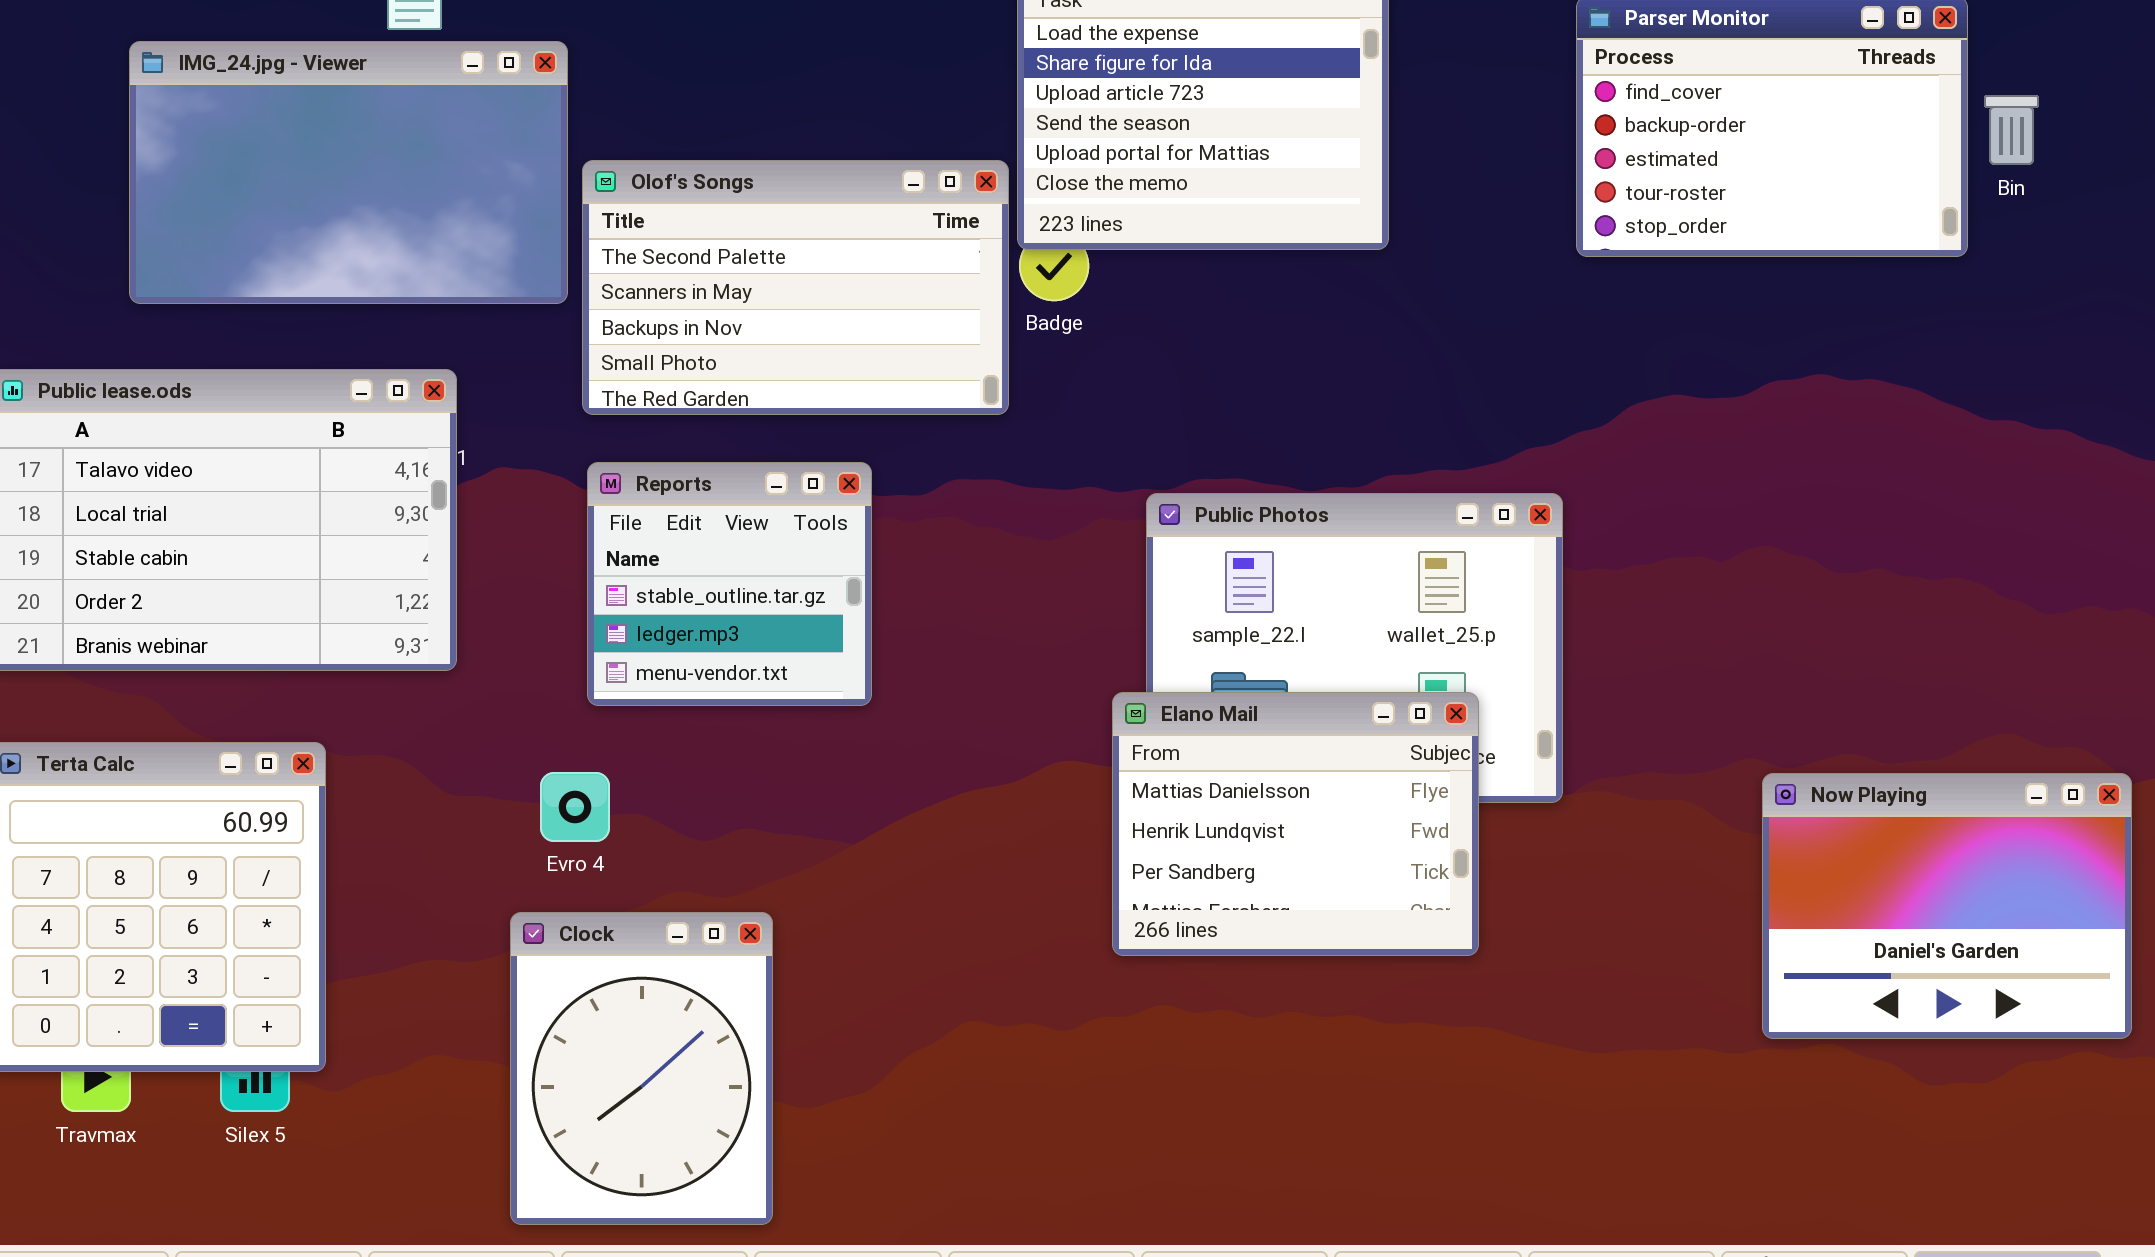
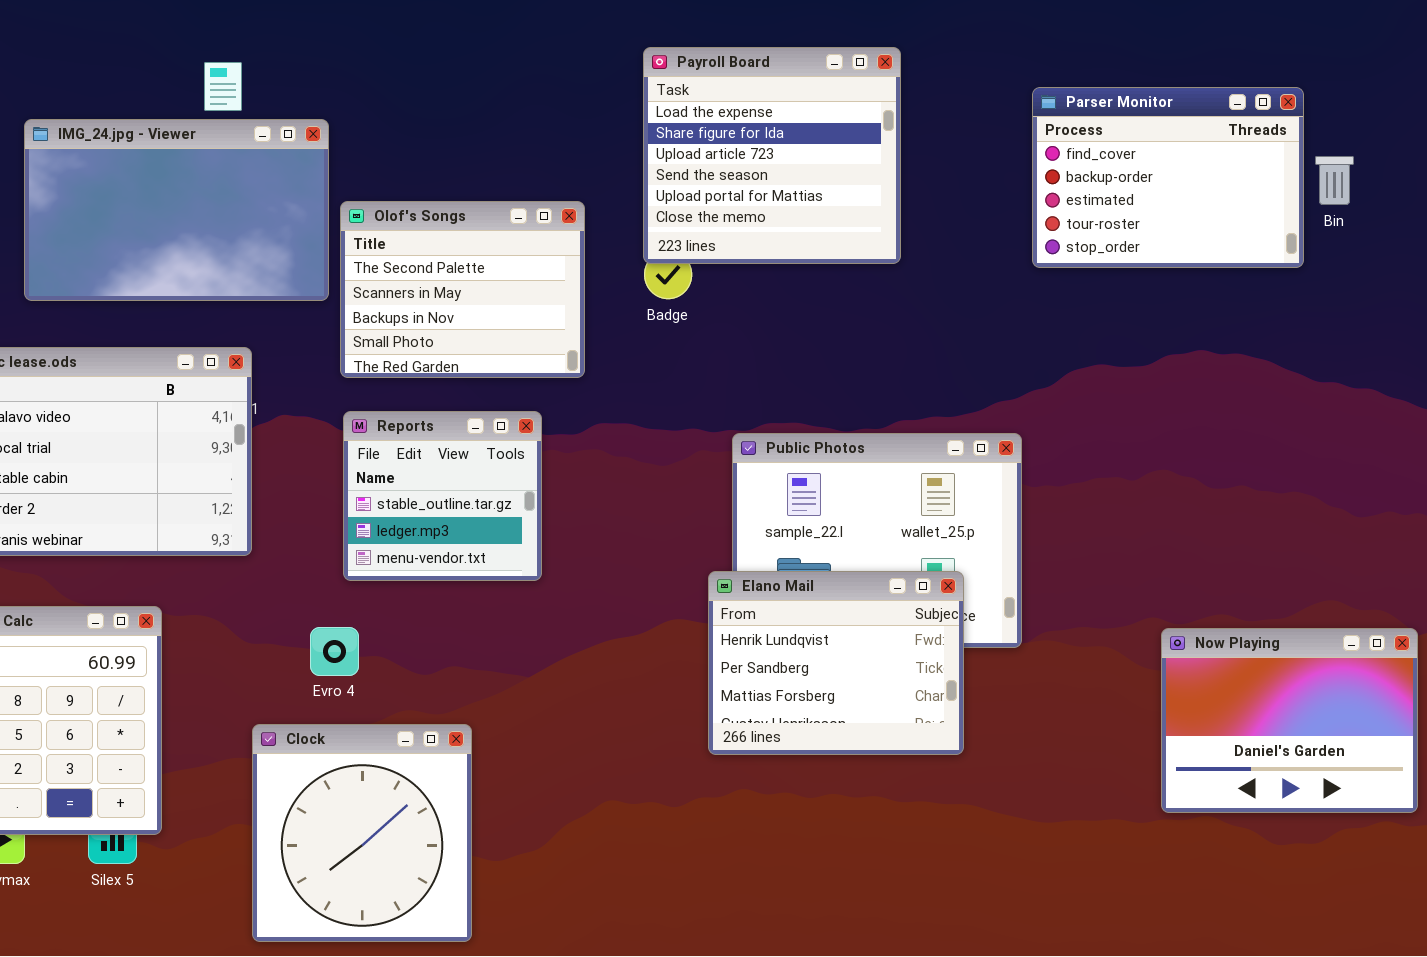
Olof's Songs: [582,160,1009,415] -> [340,201,585,378], resized
Elano Mail: [1112,692,1479,956] -> [708,571,964,755], scrolled down 1 row
Clock: [510,912,773,1225] -> [252,724,472,942], resized

